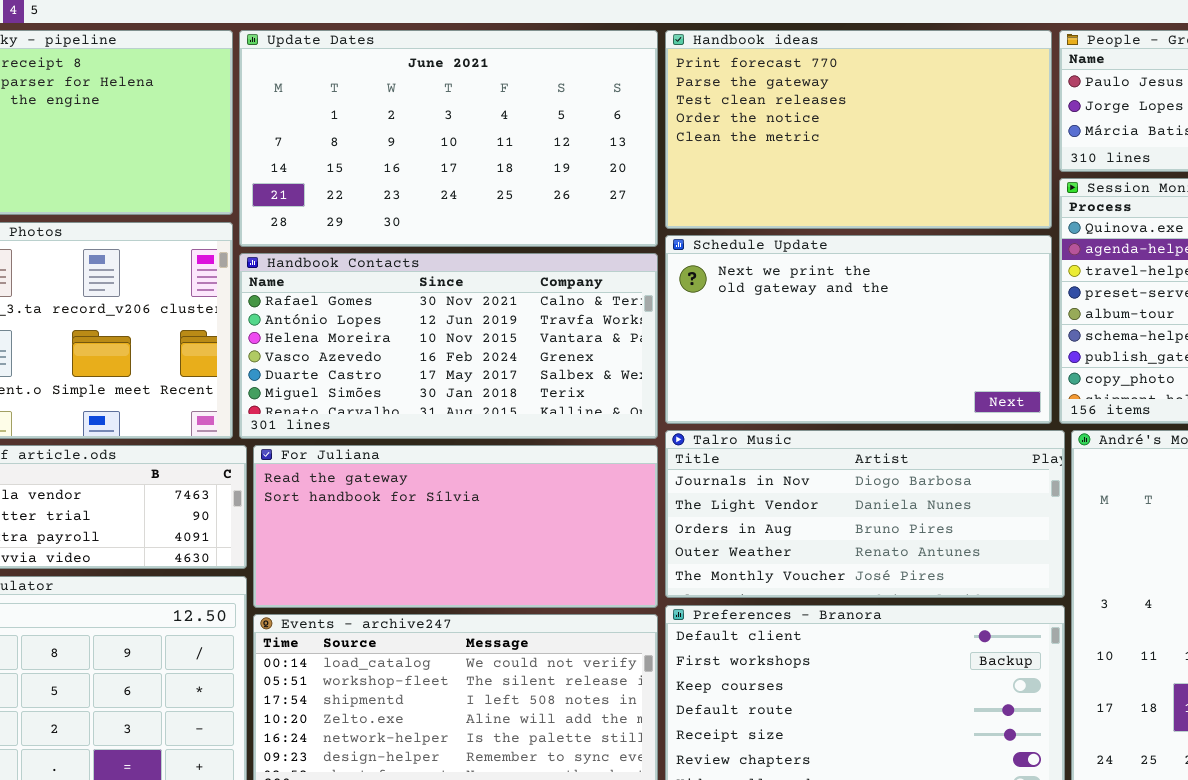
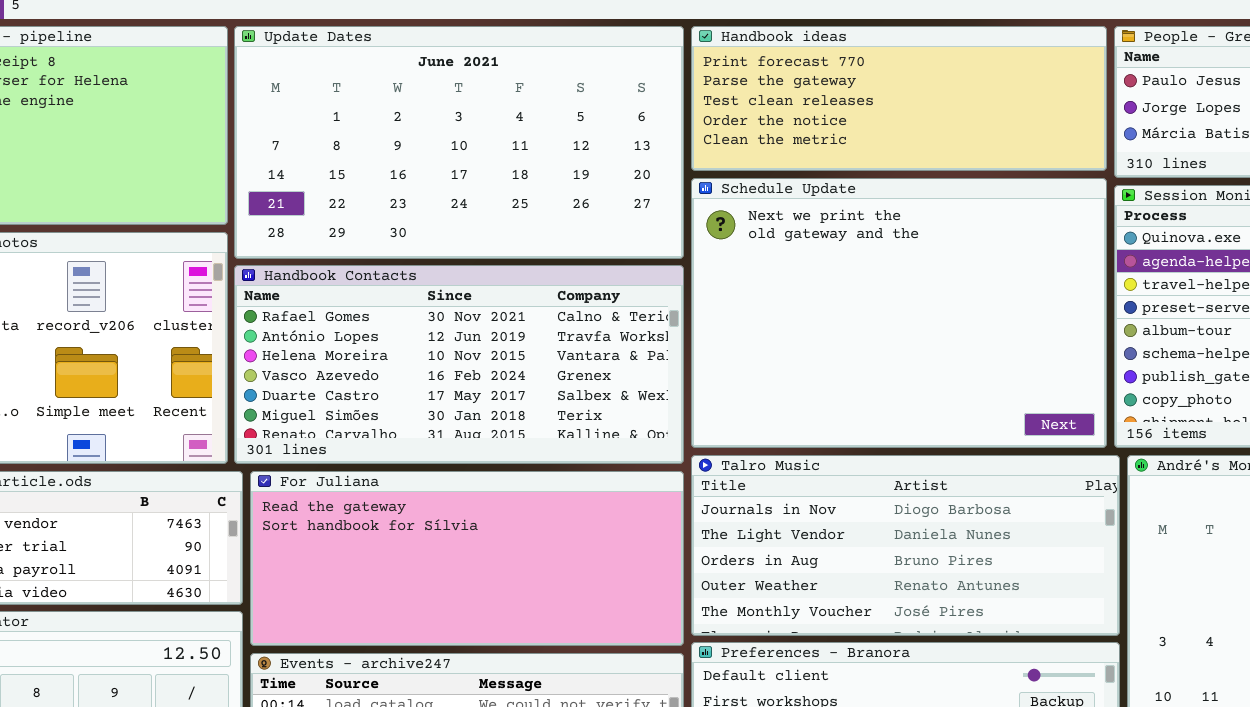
Handbook ideas: [665,30,1052,229] -> [691,26,1107,171], resized
Schedule Update: [665,235,1052,424] -> [691,178,1107,448], resized

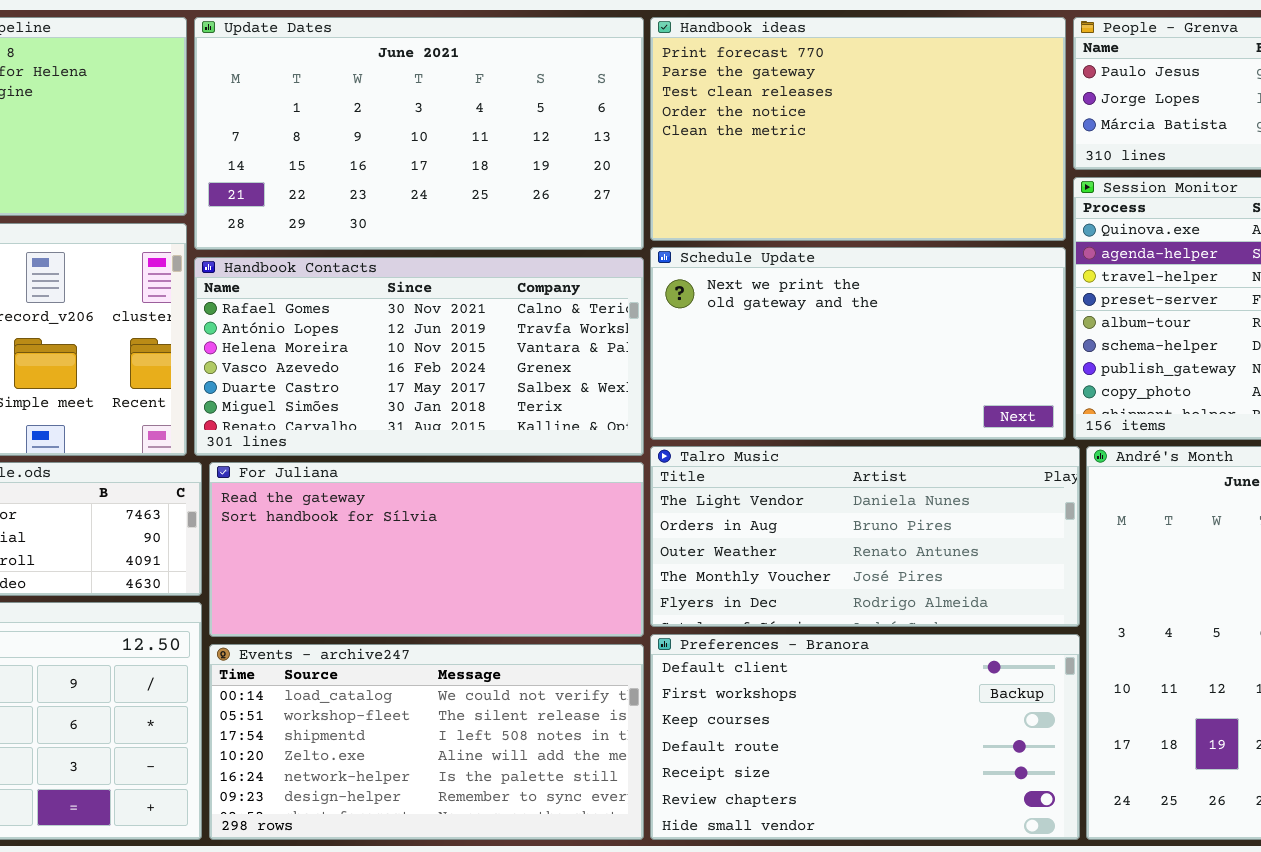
Handbook ideas: [691,26,1107,171] -> [650,17,1066,241], resized
Schedule Update: [691,178,1107,448] -> [650,247,1066,440], resized
Talro Music: [691,455,1120,636] -> [650,446,1080,627], scrolled down 1 row

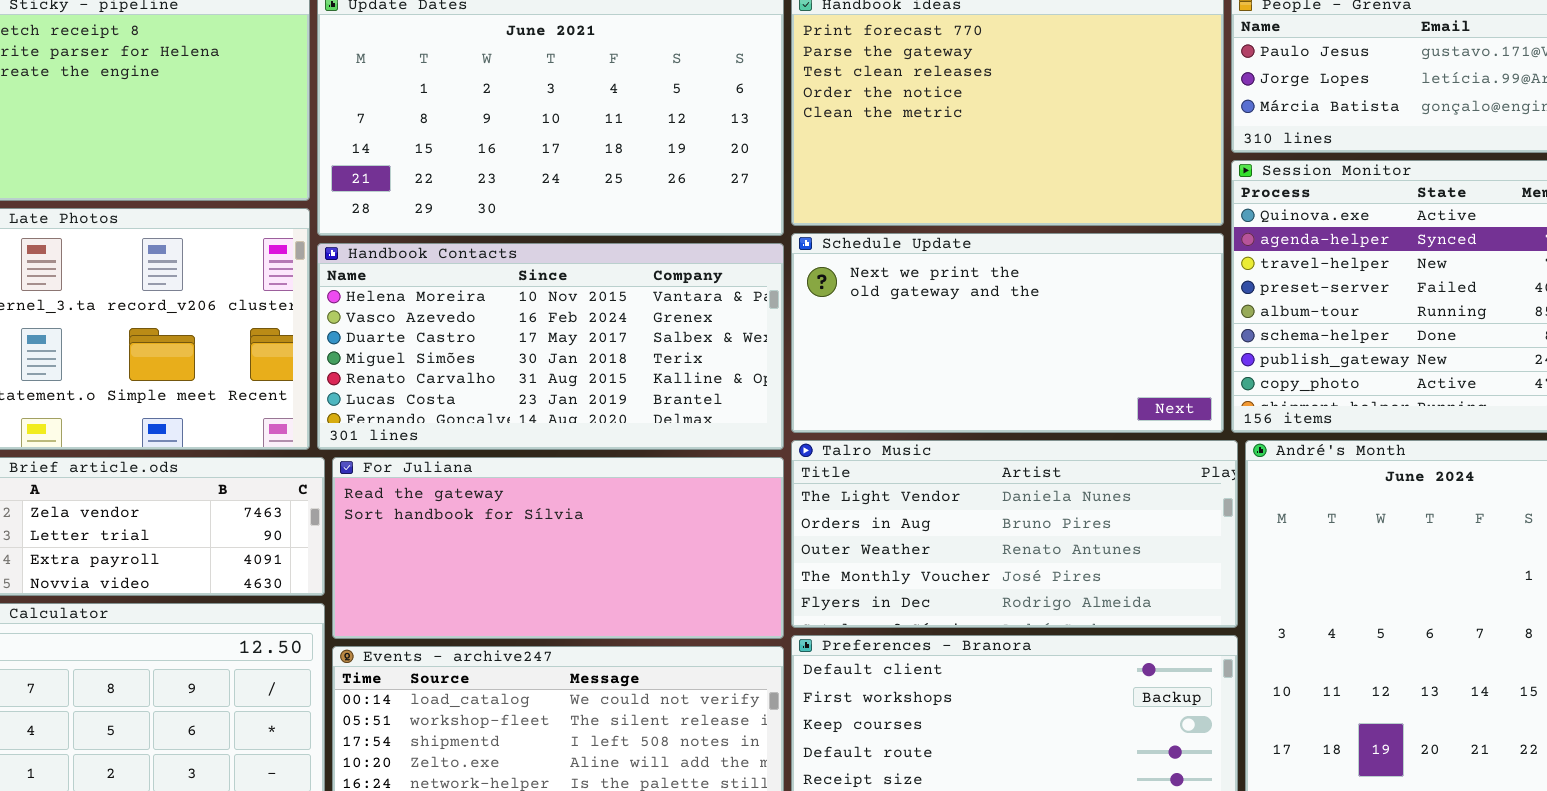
Handbook Contacts: [194,257,644,456] -> [317,243,784,450], scrolled down 2 rows

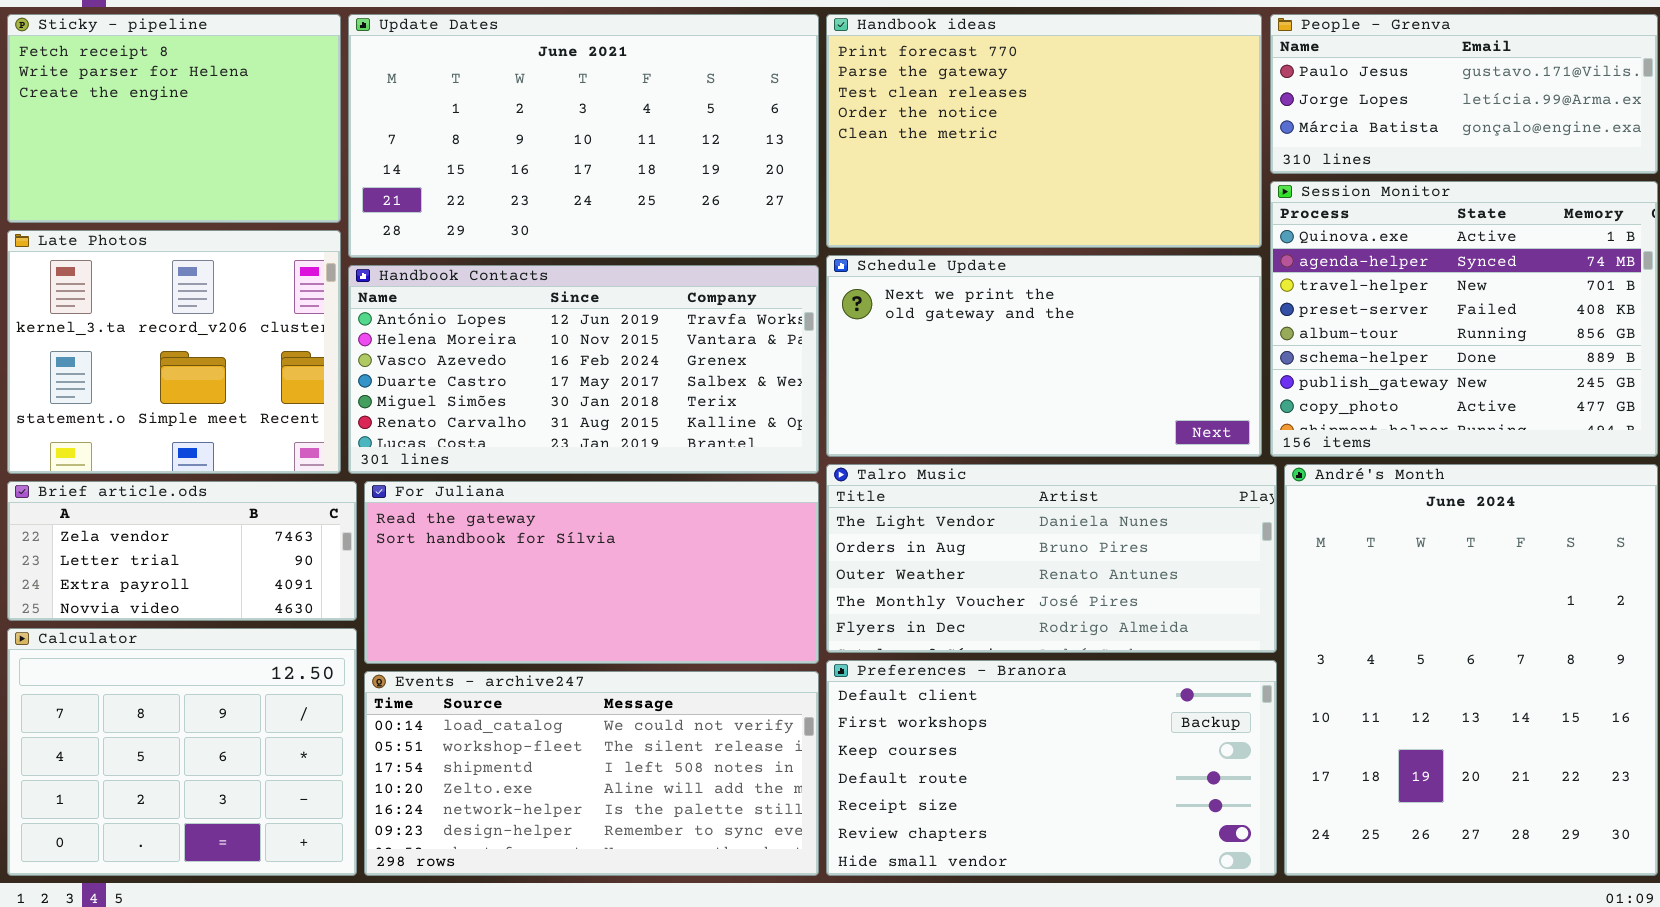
Handbook Contacts: [317,243,784,450] -> [348,265,819,474], scrolled up 1 row

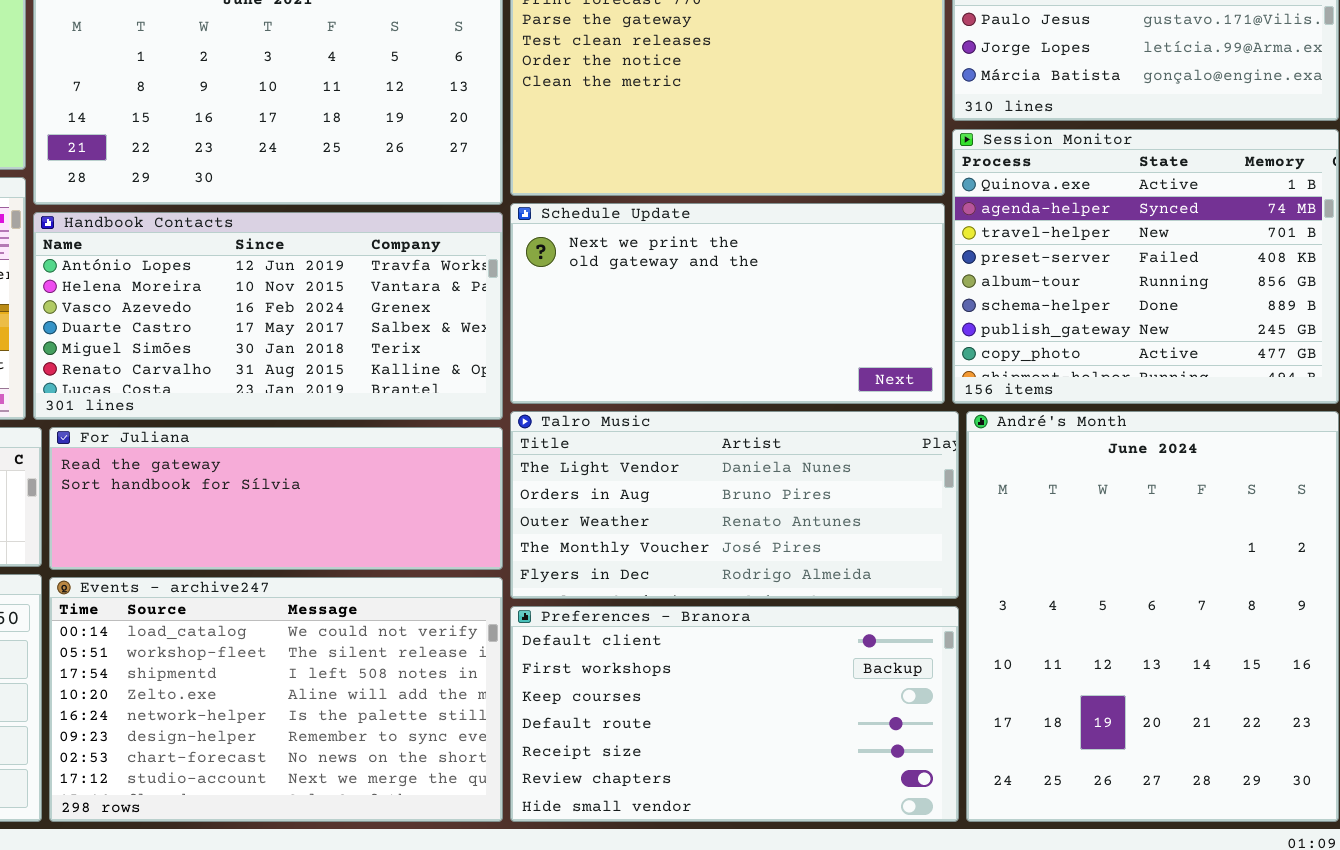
For Juliana: [364,481,819,664] -> [49,427,503,570], resized
Events - archive247: [364,671,819,876] -> [49,577,503,822], resized

